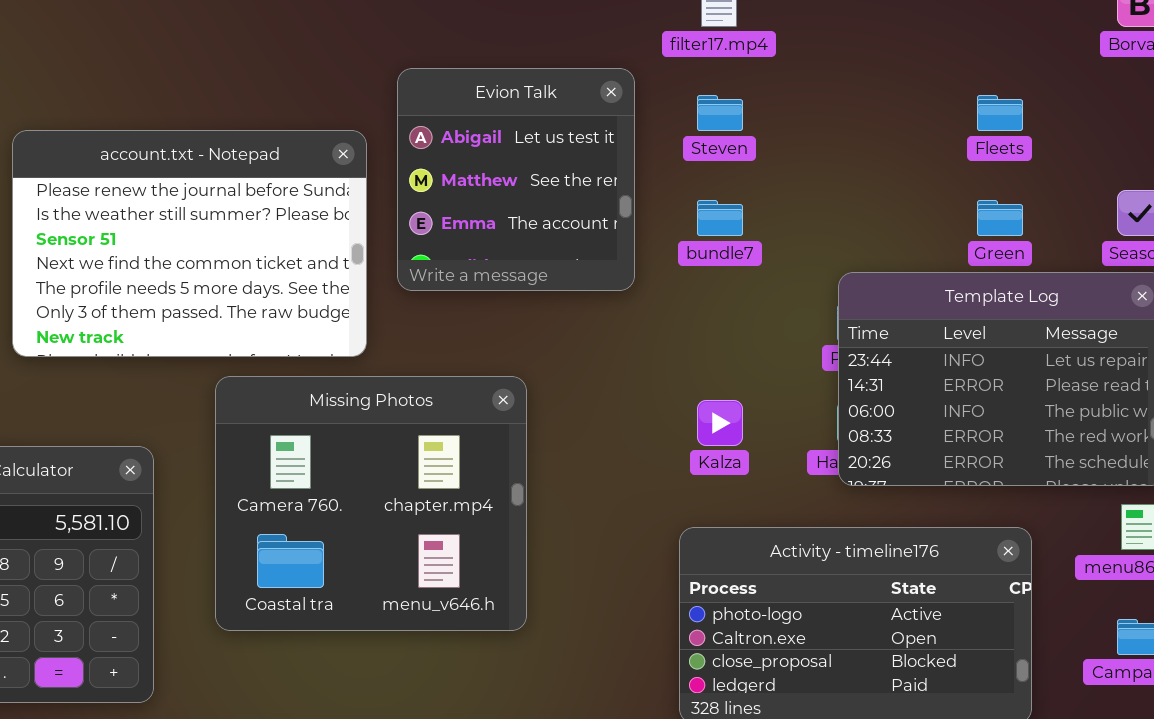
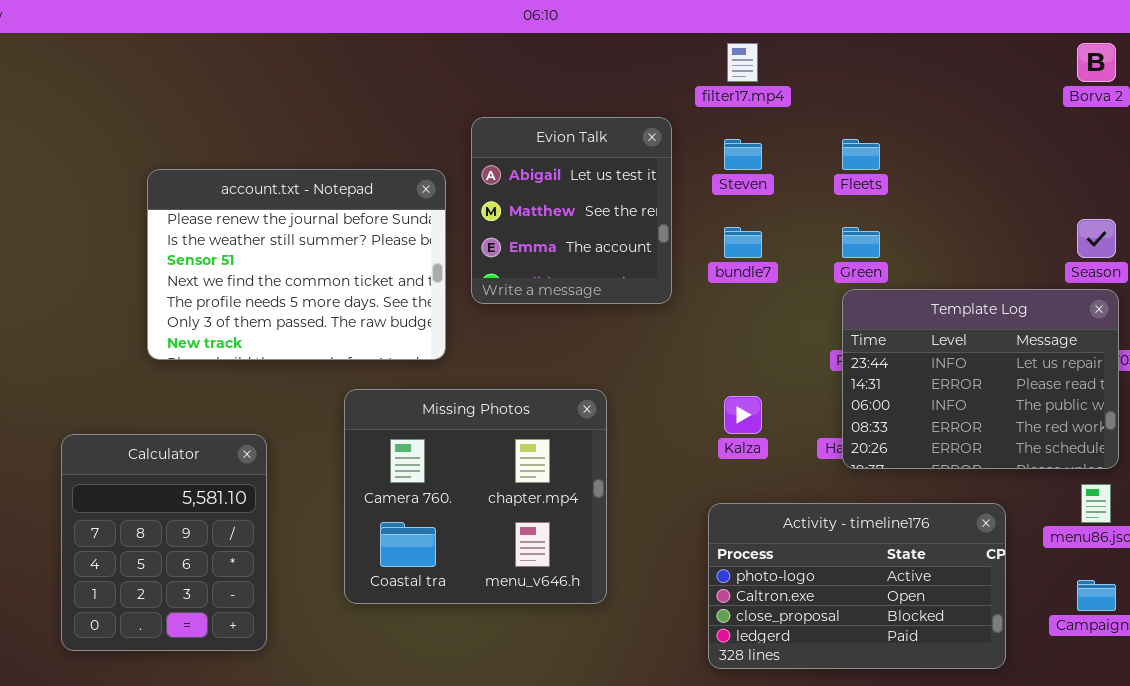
Fleets: [977,95,1023,131] -> [842,139,880,170], moved
Green: [977,200,1023,236] -> [842,227,880,258], moved
Missing Photos: [215,376,527,631] -> [344,389,607,604], moved

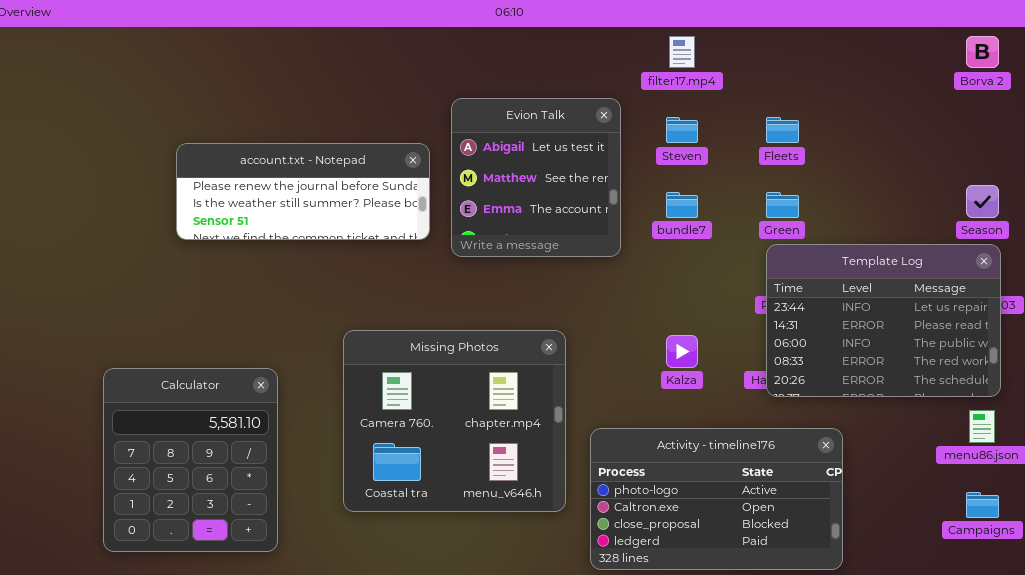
account.txt - Notepad: [147,169,446,360] -> [176,143,430,240], resized
Activity - timeline176: [708,503,1006,669] -> [590,428,843,570], moved

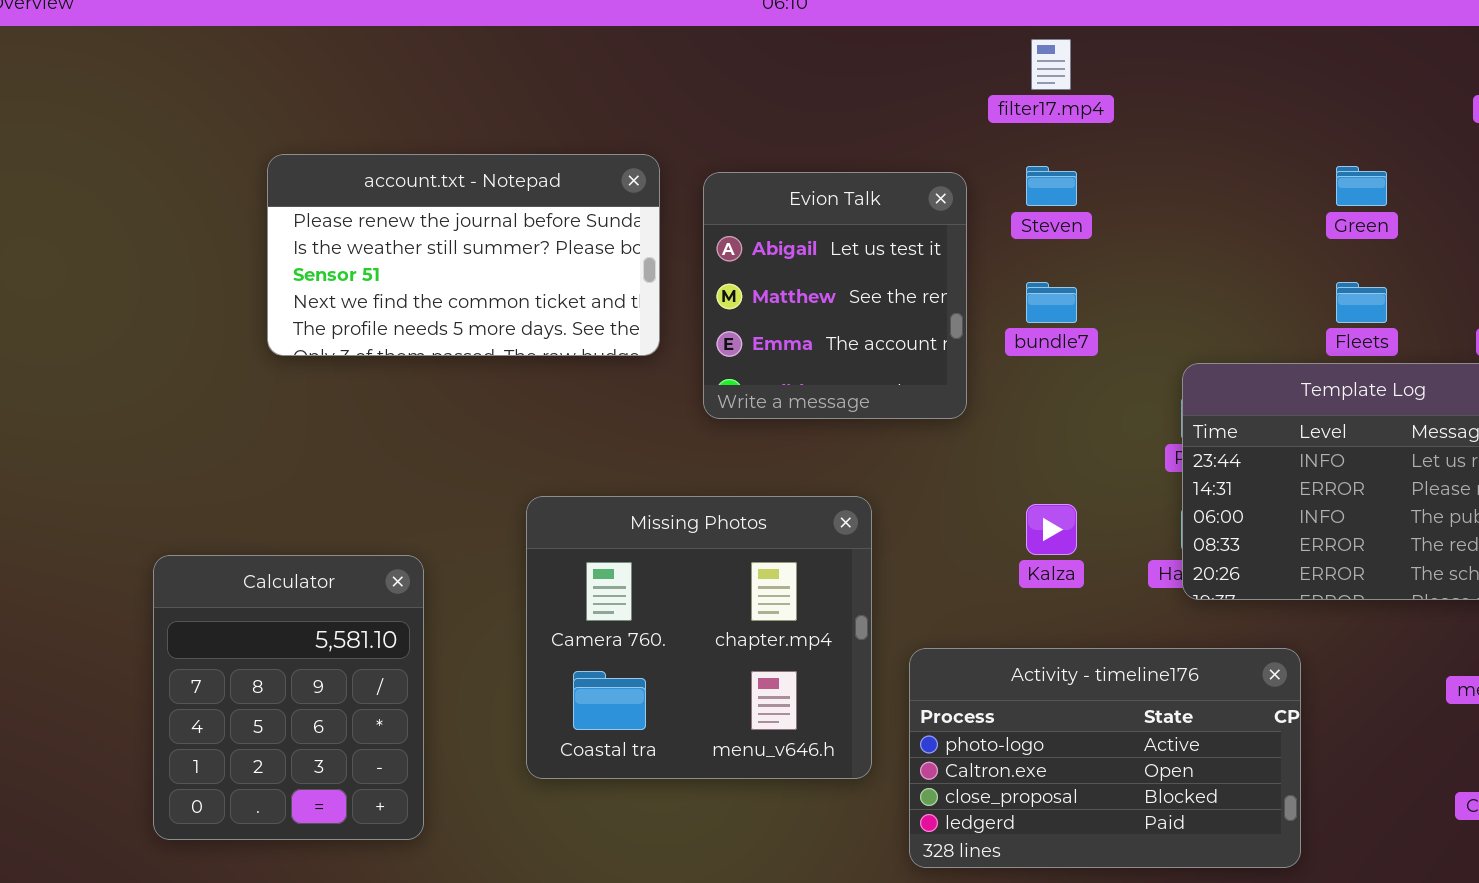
Evion Talk: [451,98,621,257] -> [703,172,967,419], moved
Fleets: [766,117,799,143] -> [1336,282,1387,323], moved
account.txt - Notepad: [176,143,430,240] -> [267,154,660,356], resized
Green: [766,192,799,218] -> [1336,166,1387,206], moved

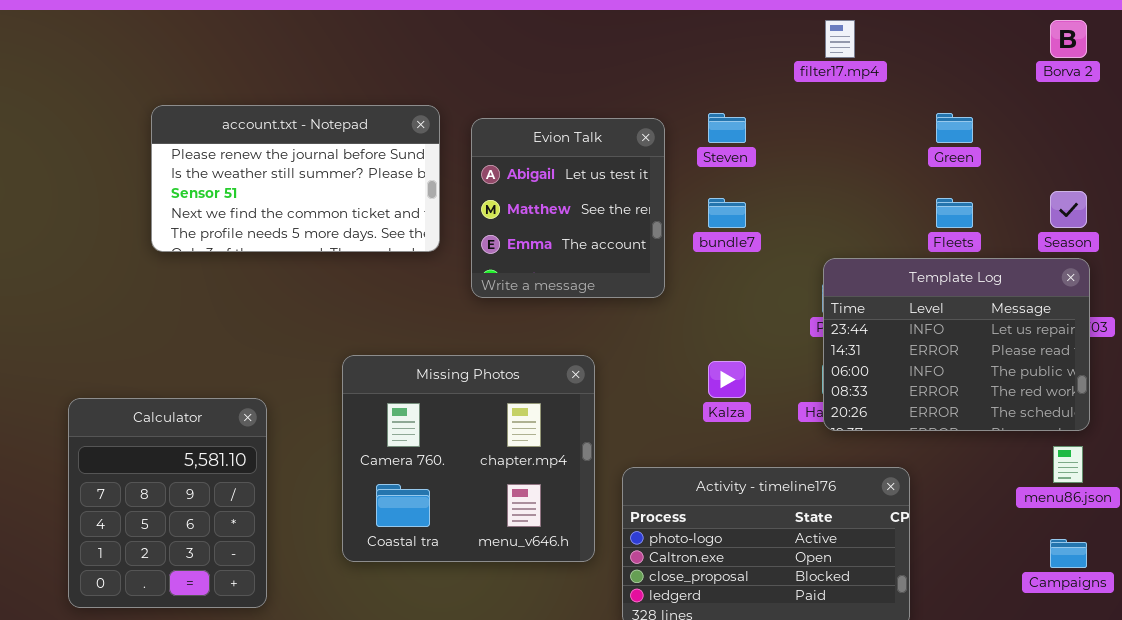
filter17.mp4: [1031,39,1071,90] -> [825,20,855,58], moved

